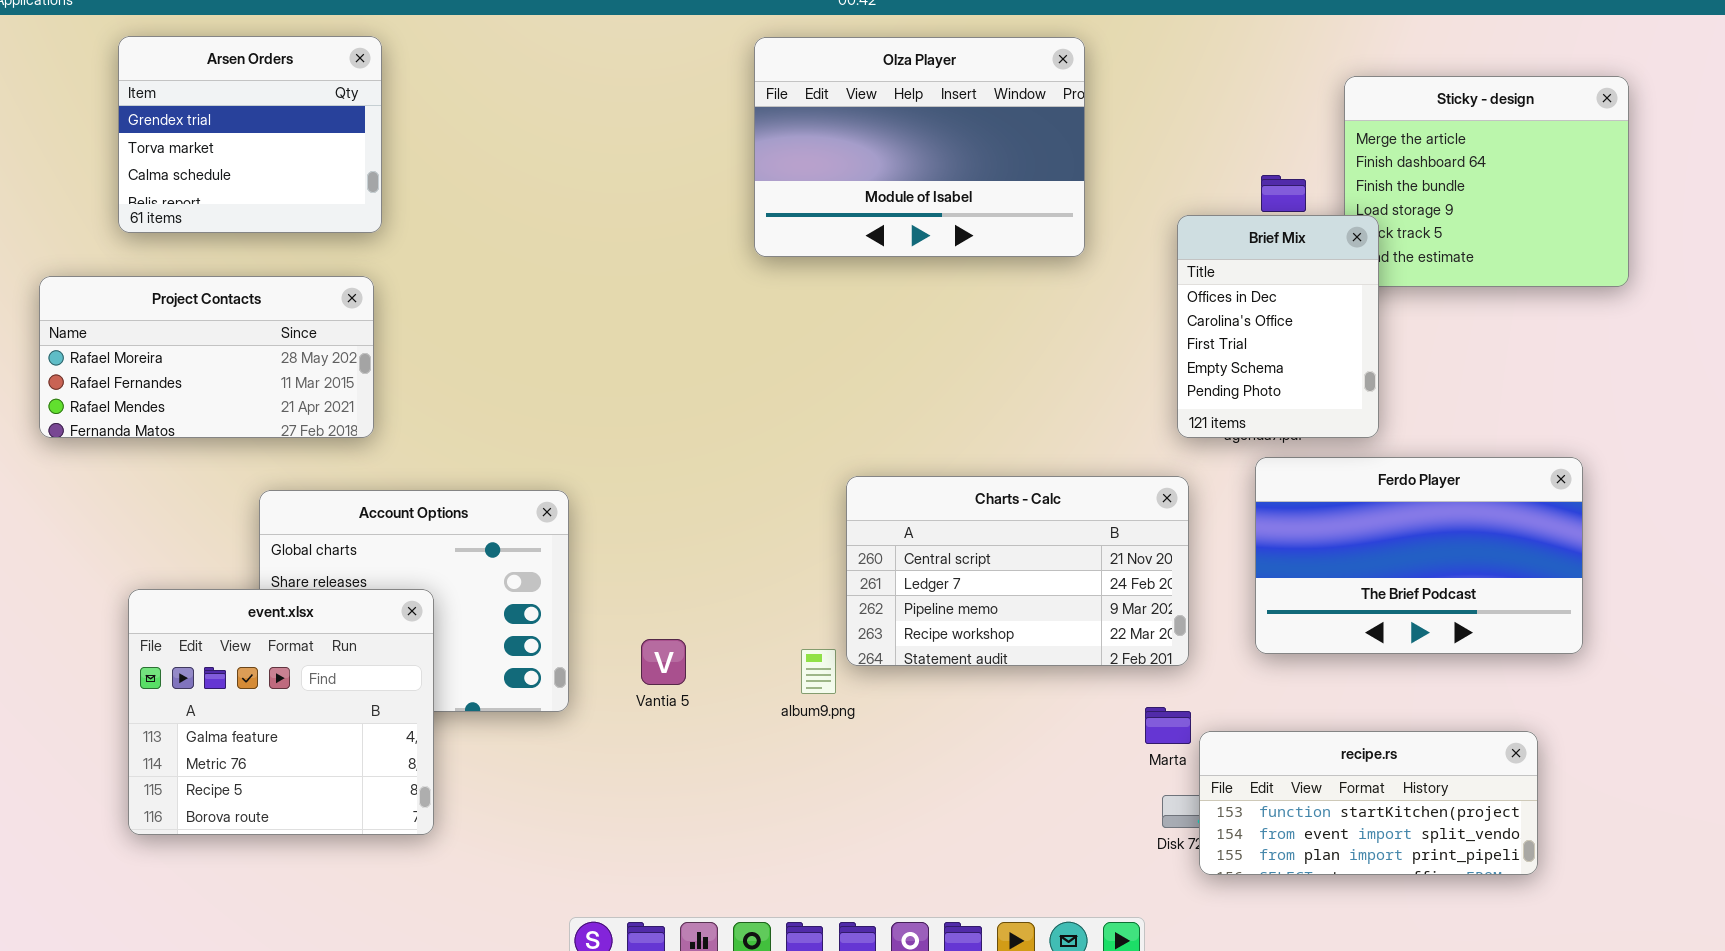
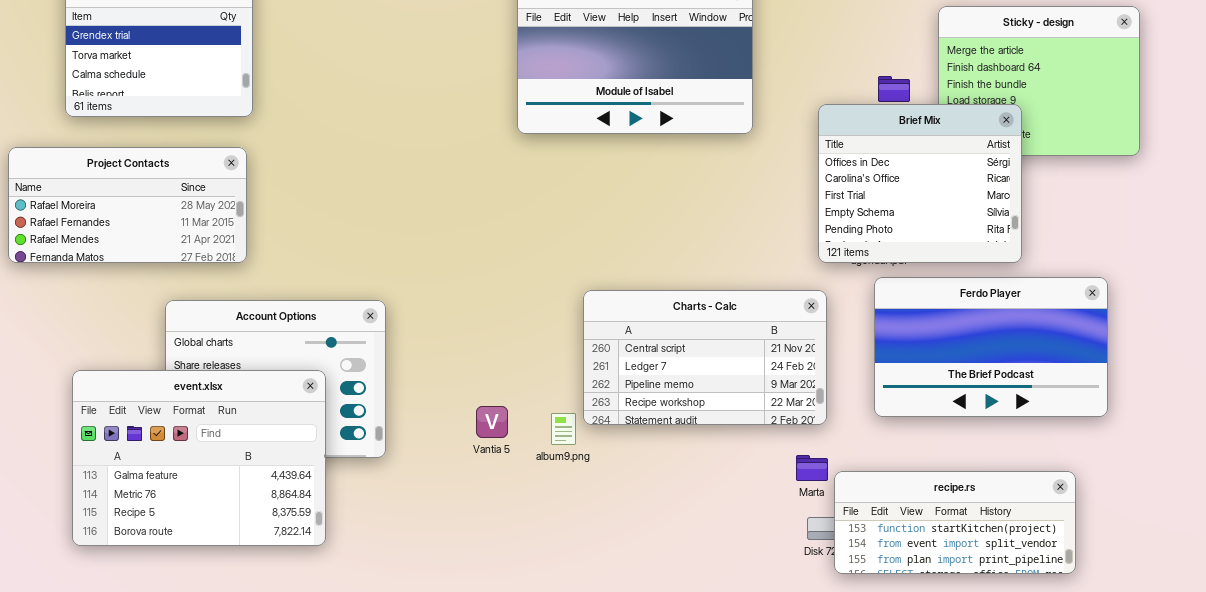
Brief Mix: [1177,215,1379,438] -> [818,104,1022,263], resized
event.xlsx: [128,589,434,835] -> [72,370,326,546], resized
Vantia 5: [641,639,686,685] -> [476,406,508,438], moved

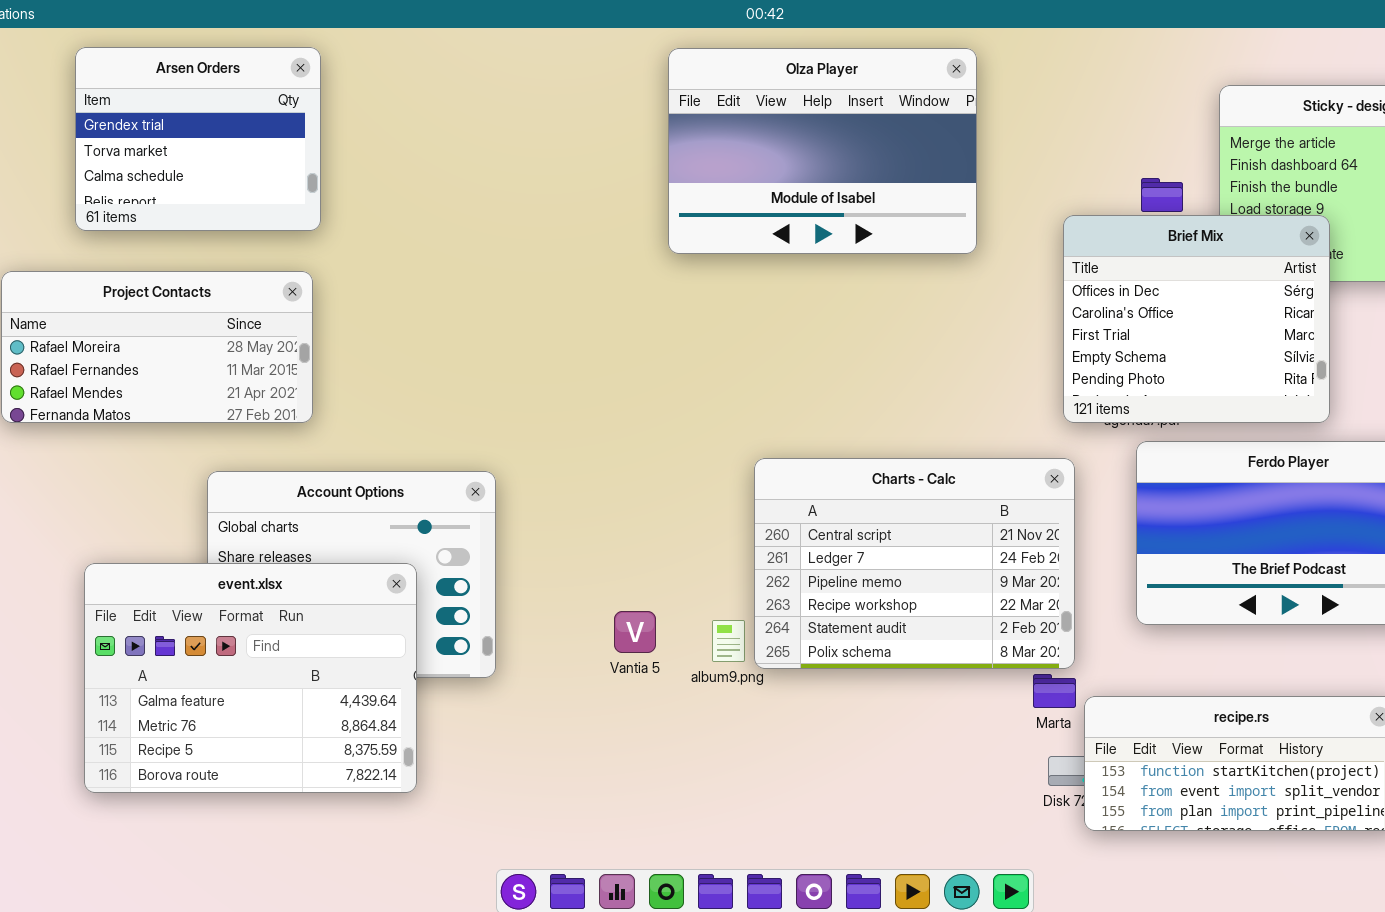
Charts - Calc: [583,290,827,425] -> [754,458,1075,669], resized

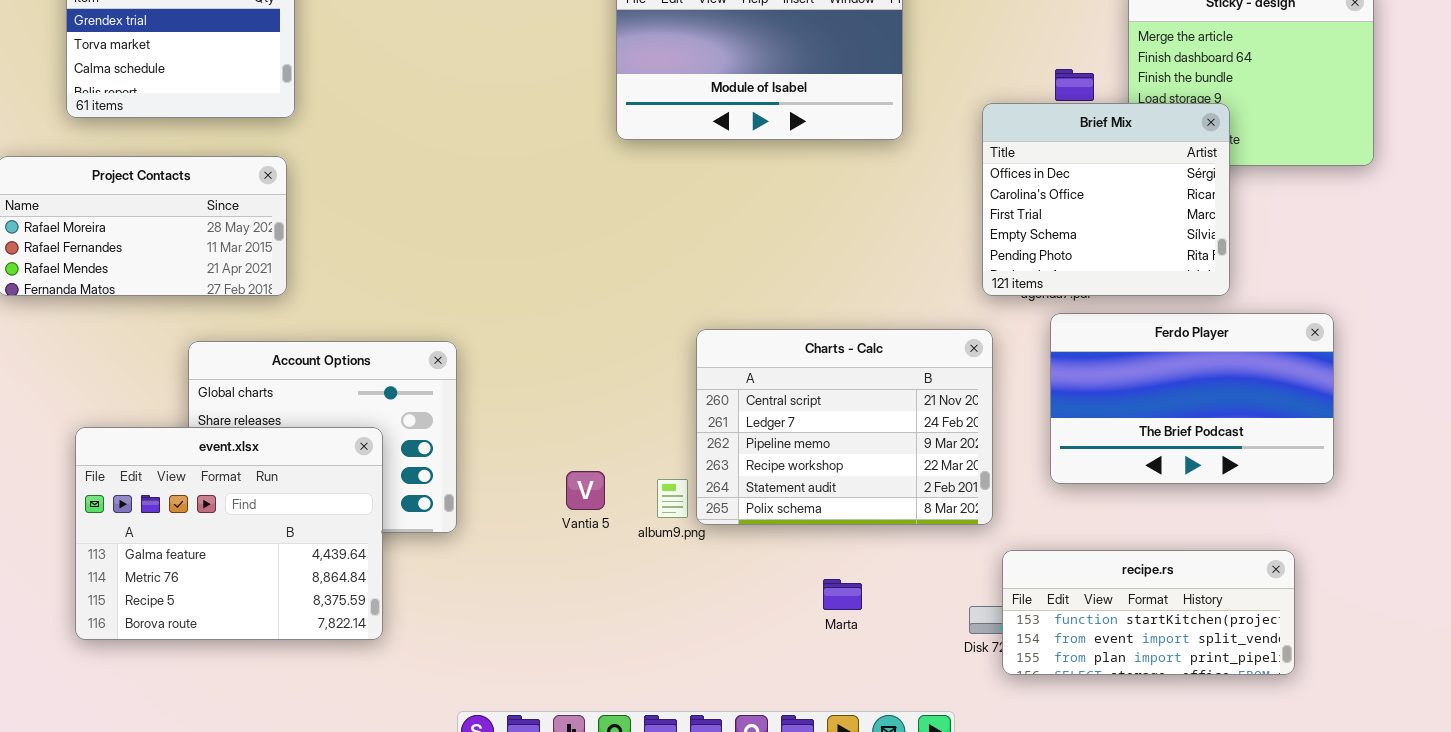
Marta: [1033,674,1076,708] -> [823,579,862,610], moved

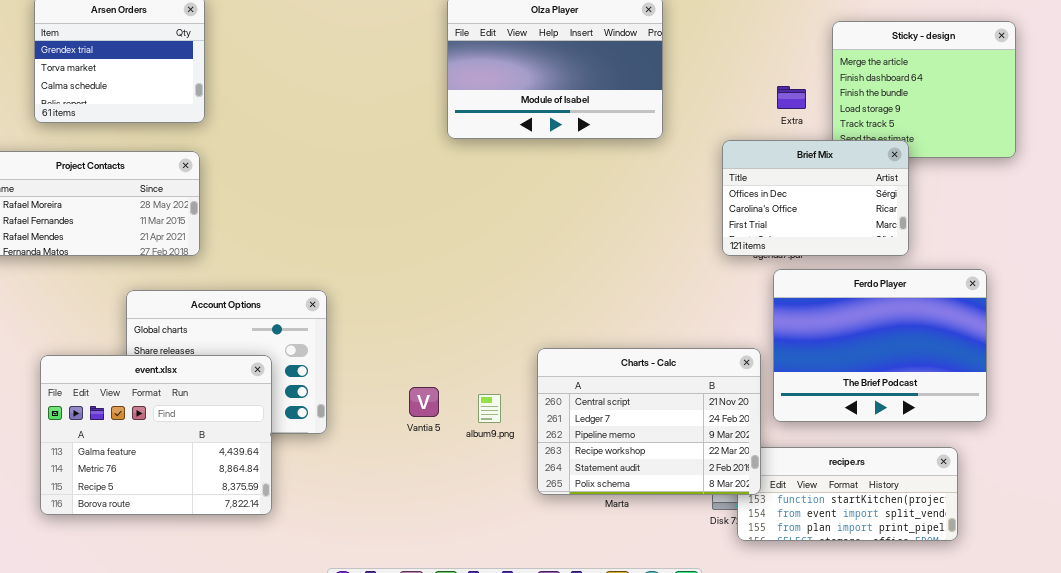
Brief Mix: [982,103,1230,296] -> [722,140,909,256], resized
Ferdo Player: [1050,313,1334,484] -> [773,269,987,422], resized
Charts - Calc: [696,329,993,525] -> [537,348,761,495], moved

